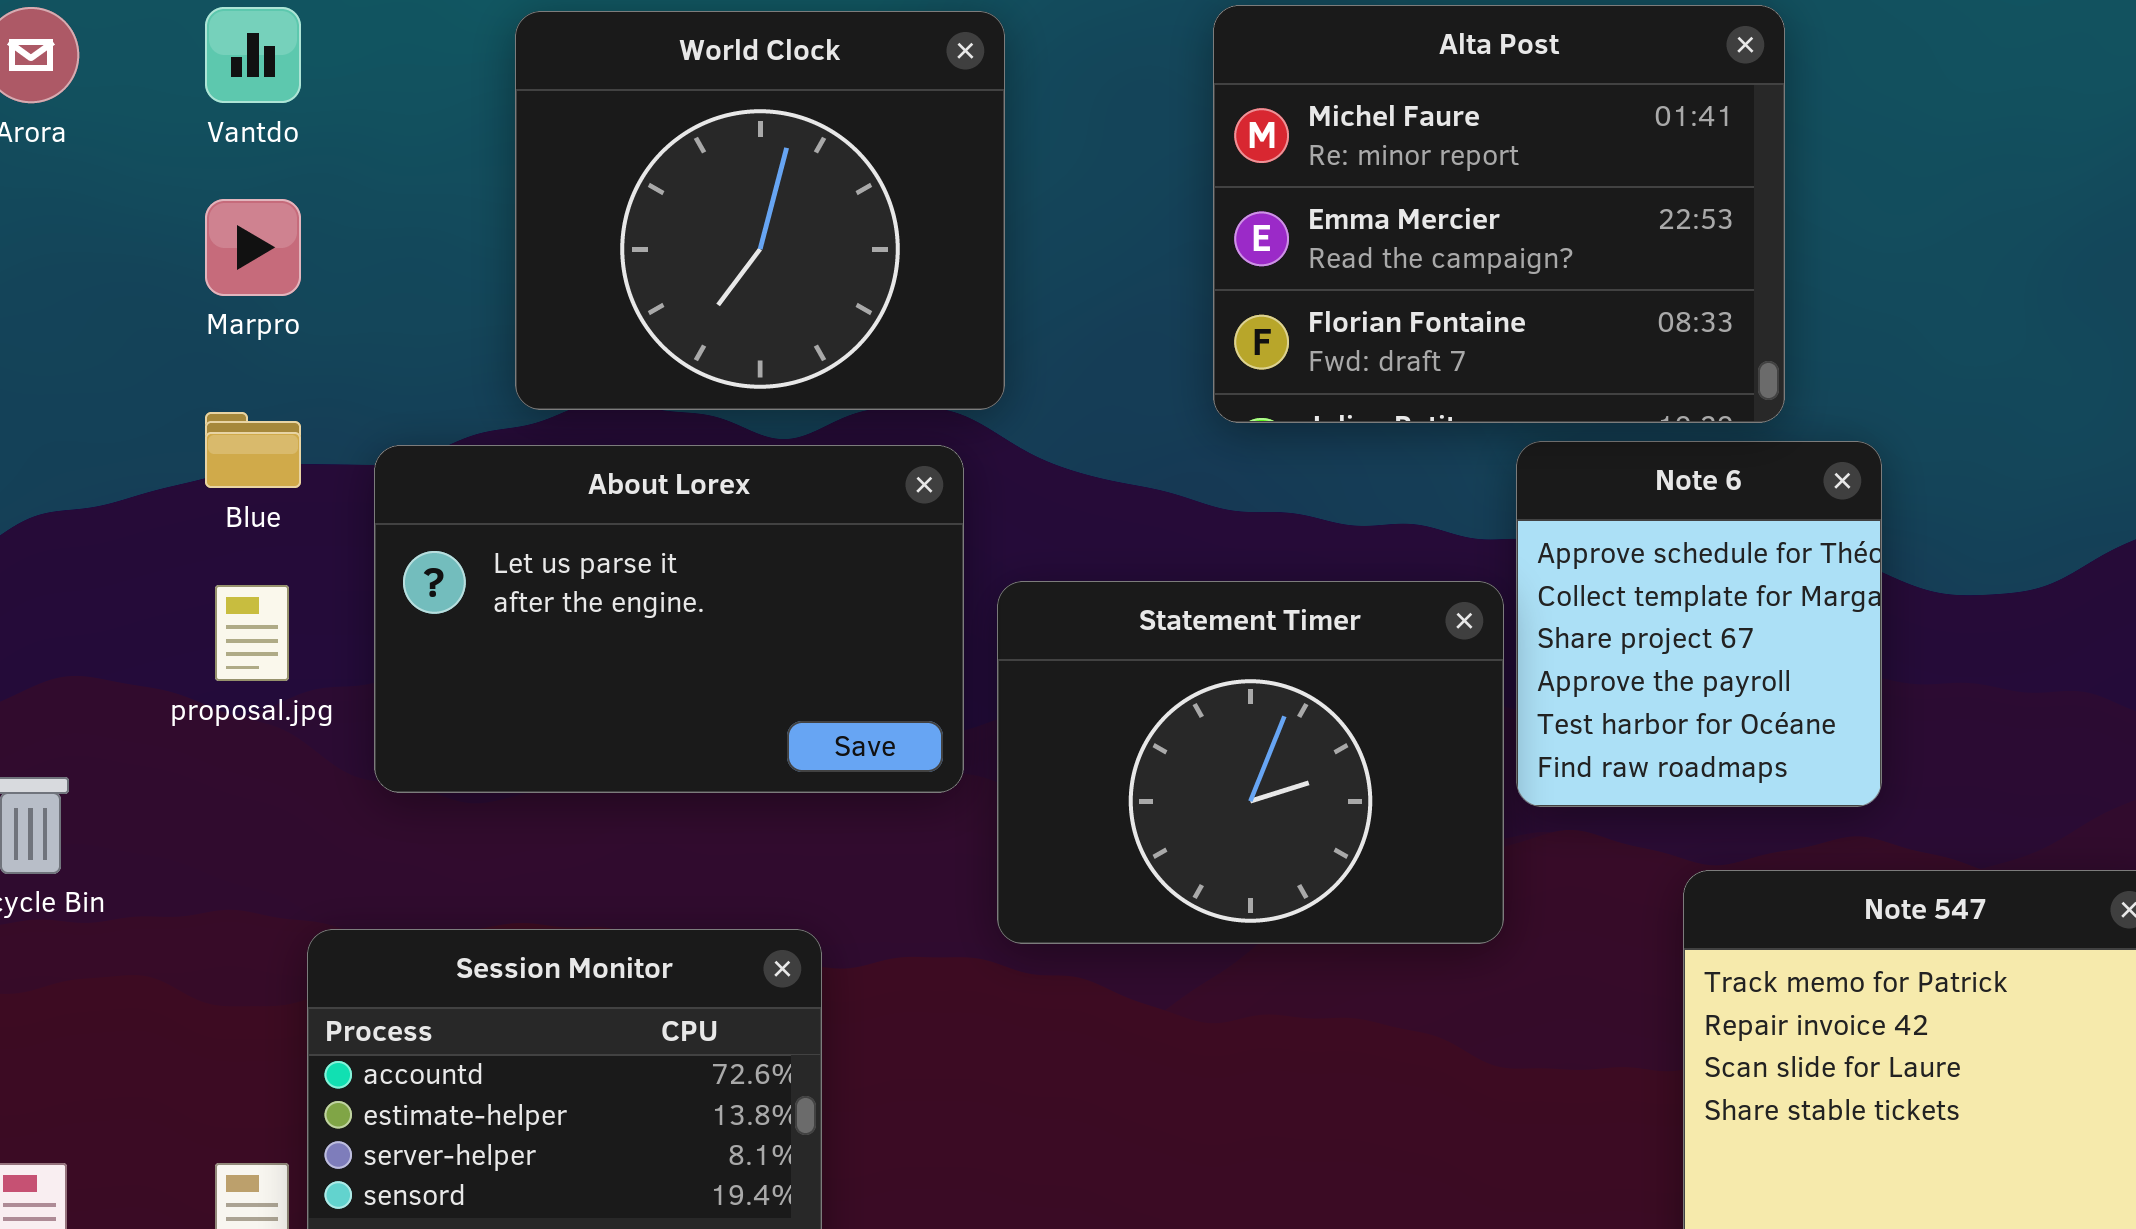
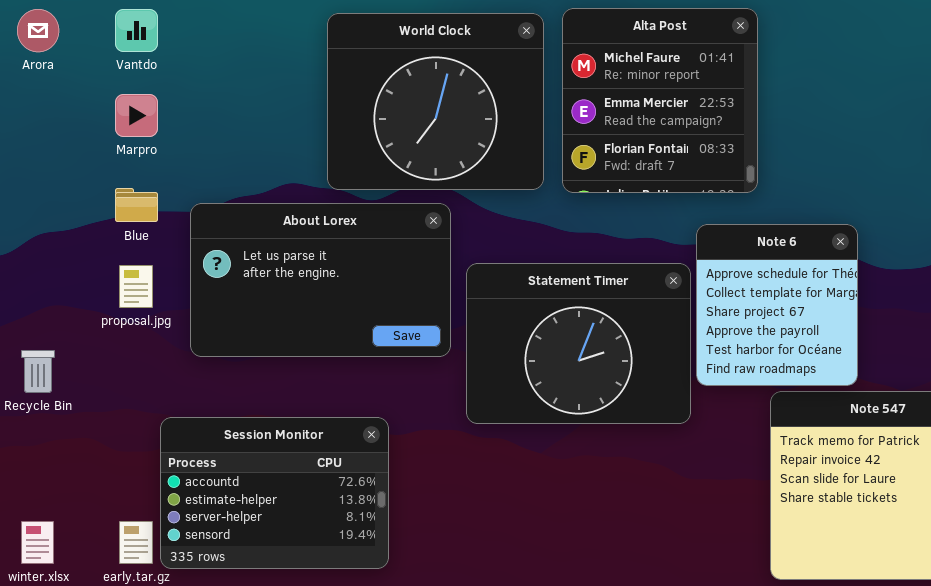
Alta Post: [1213,5,1785,423] -> [562,8,758,193], resized
World Clock: [515,11,1005,410] -> [327,13,544,190], moved
Note 6: [1516,441,1882,807] -> [696,224,858,386], moved

